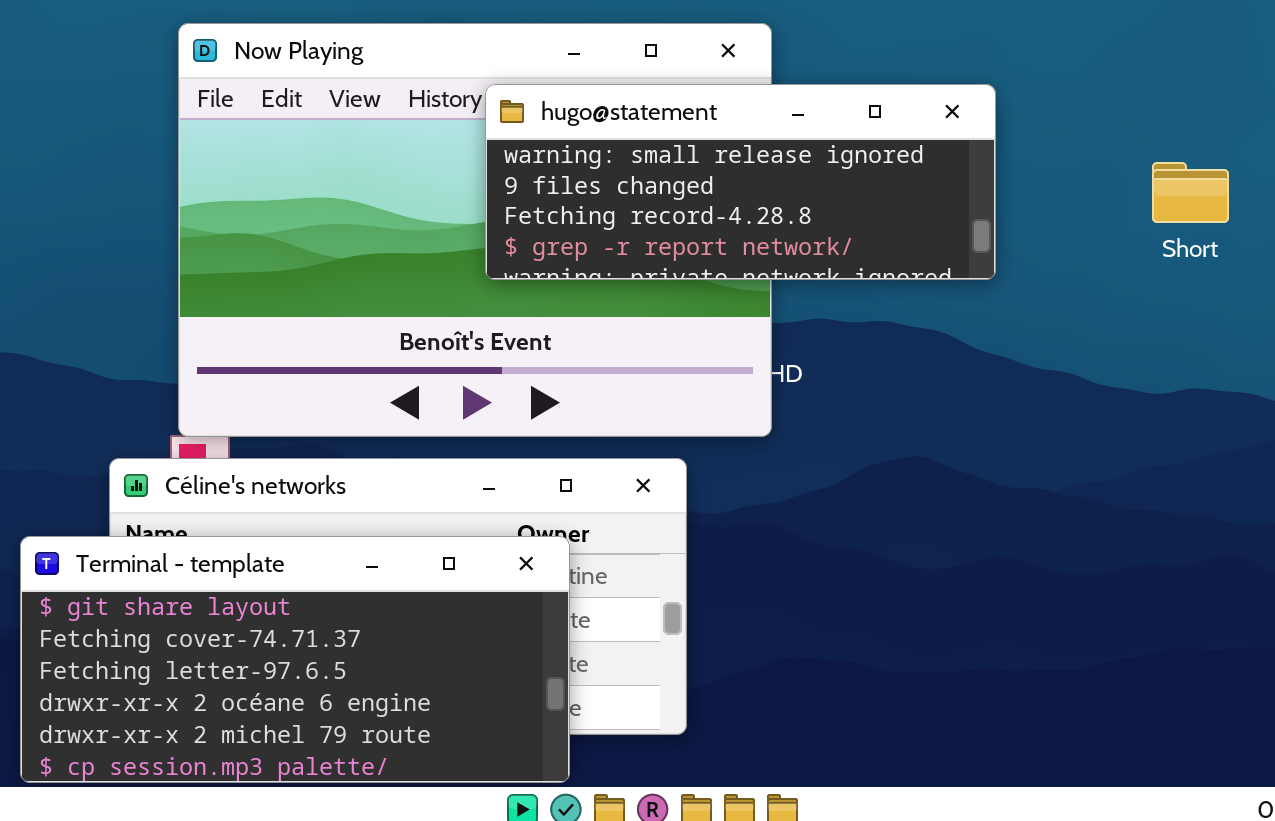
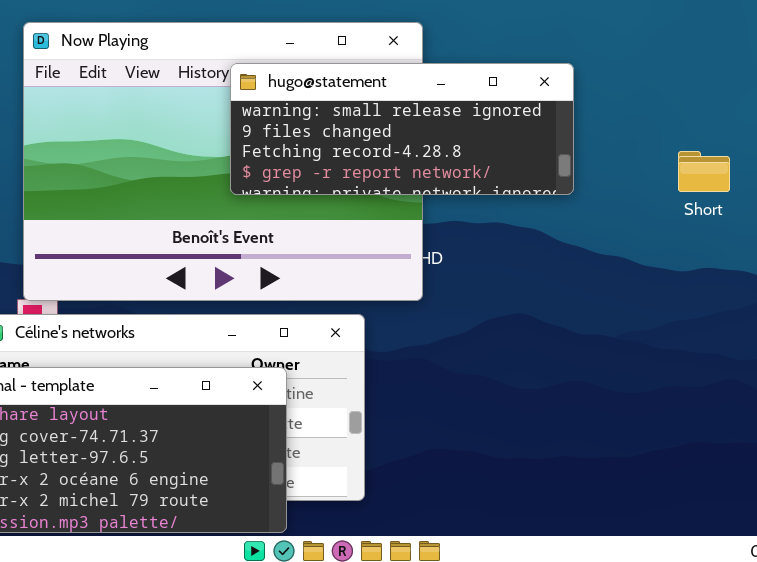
Short: [1152,162,1229,223] -> [678,151,730,192], moved

